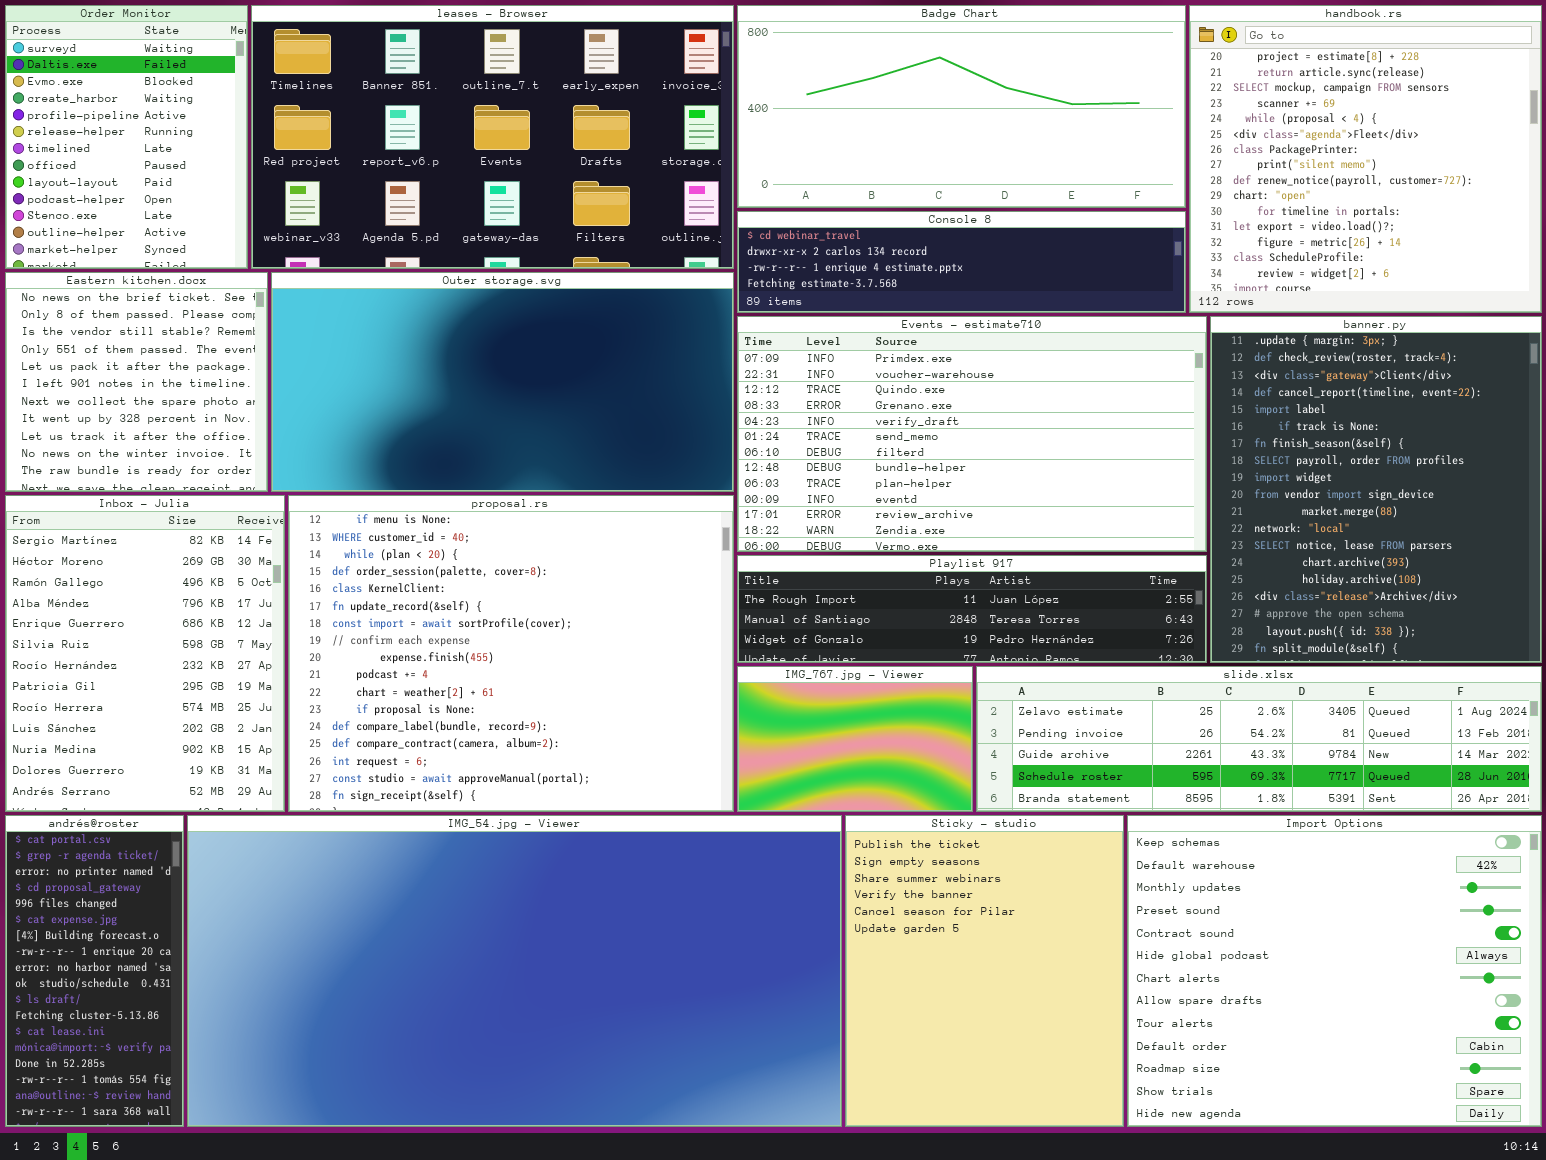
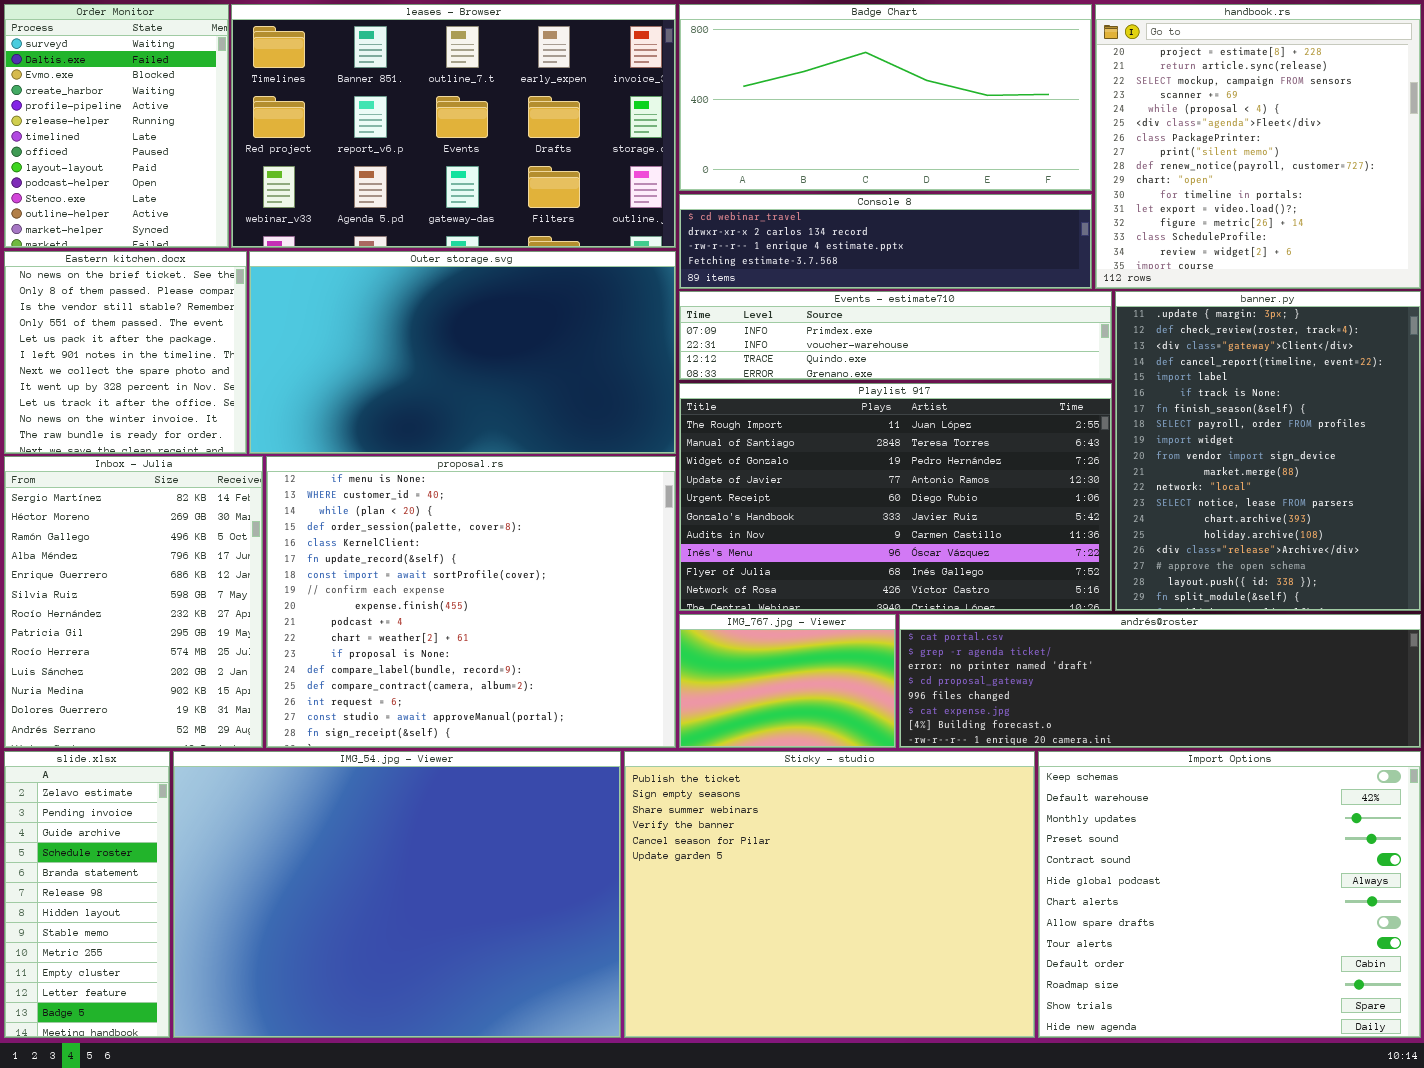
Events - estimate710: [737,316,1207,552] -> [679,291,1112,380], resized
Playlist 917: [737,555,1207,663] -> [679,383,1112,611], resized
slide.xlsx: [976,666,1542,812] -> [4,751,170,1038], moved, resized
andrés@roster: [5,815,184,1127] -> [899,614,1421,748], moved, resized
IMG_54.jpg - Viewer: [187,815,842,1127] -> [173,751,621,1038], resized
Sticky - studio: [845,815,1124,1127] -> [624,751,1035,1038], resized

